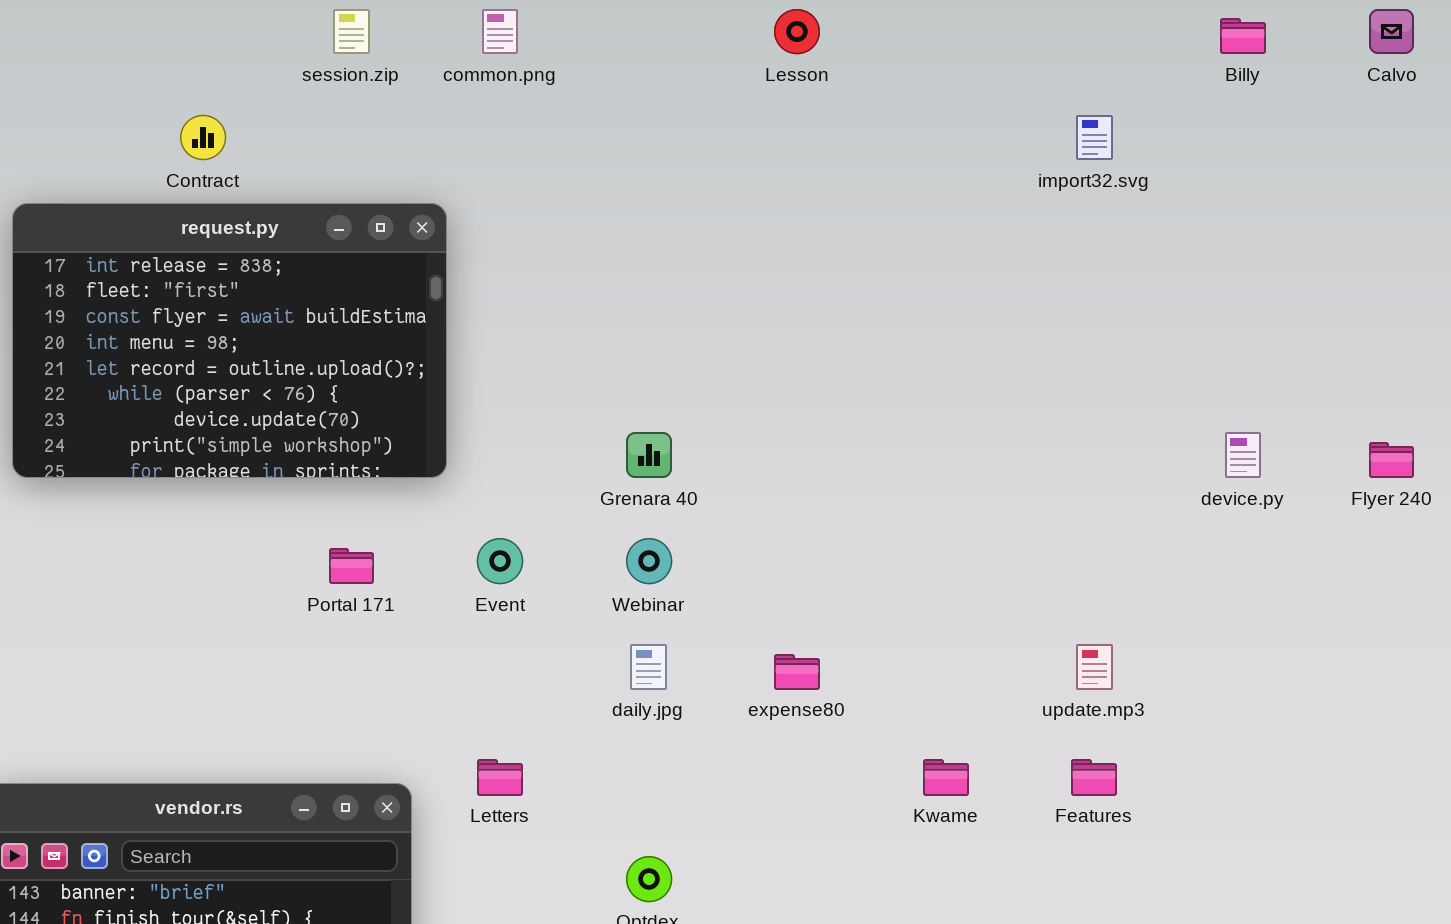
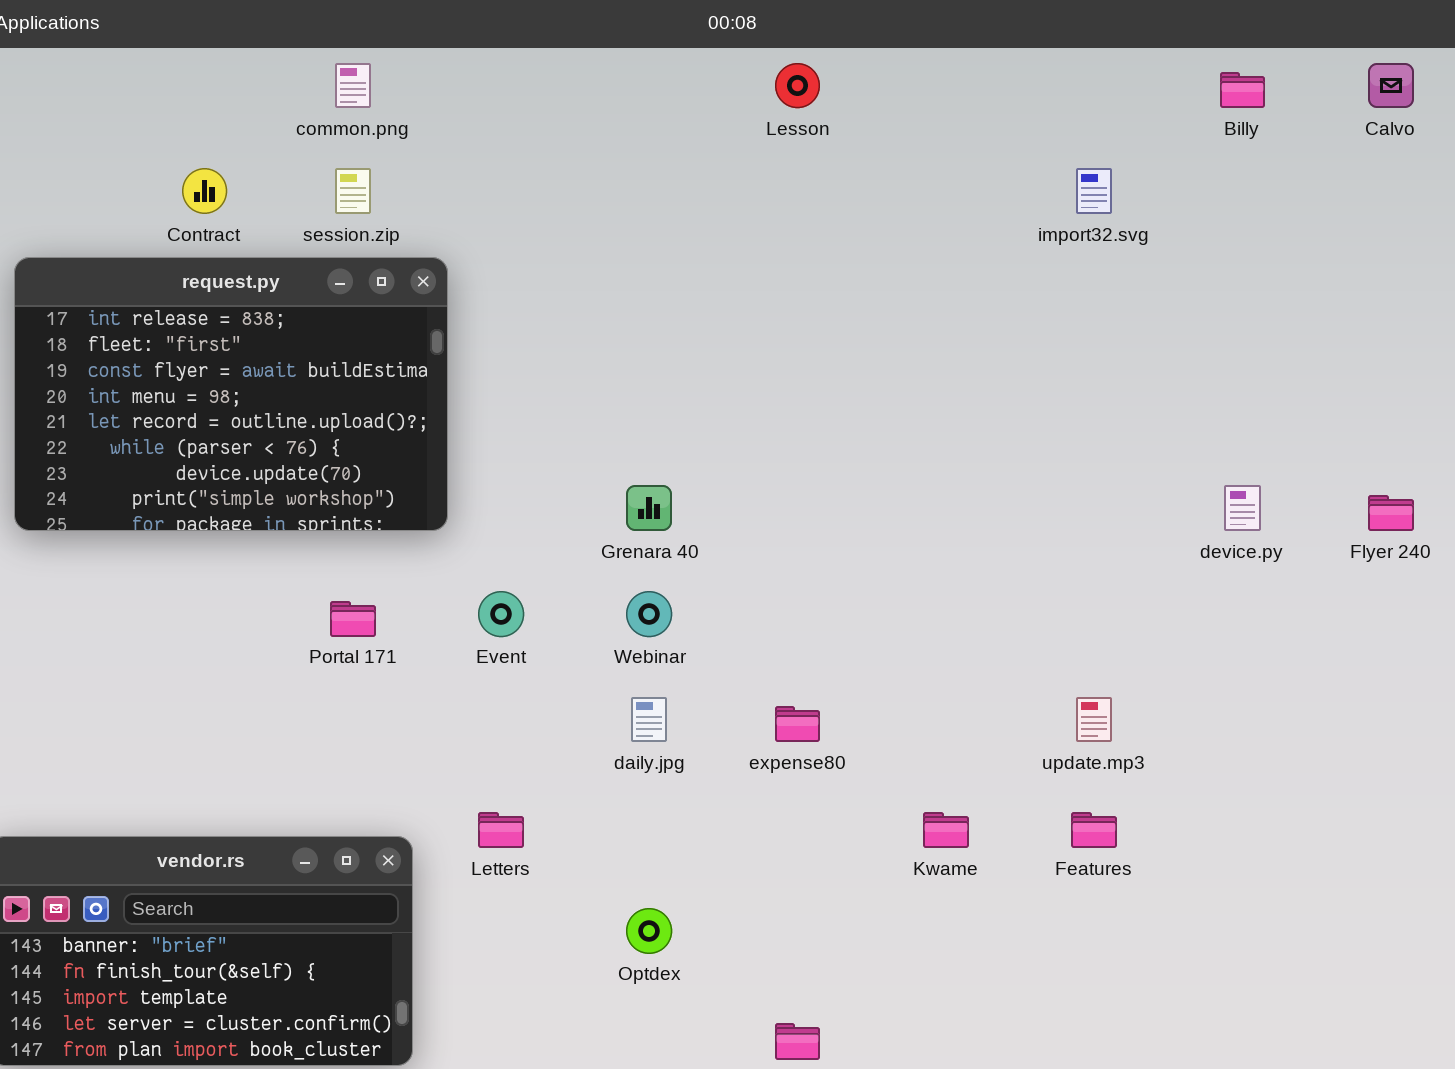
session.zip: [333,9,370,54] -> [335,168,371,214], moved
common.png: [482,9,518,54] -> [335,63,371,108], moved

